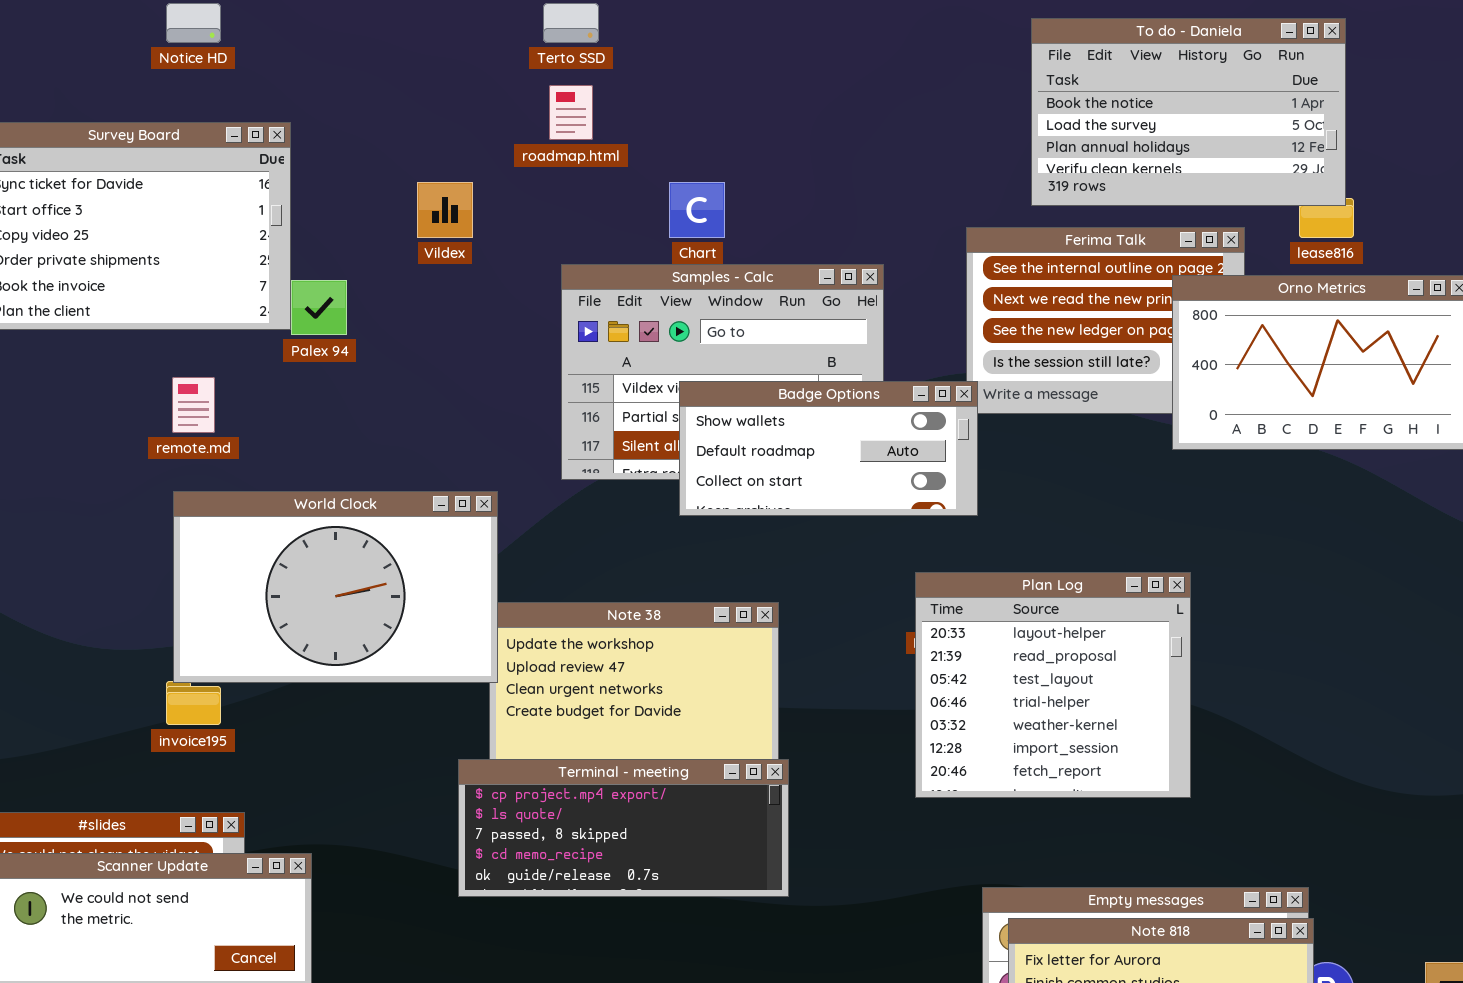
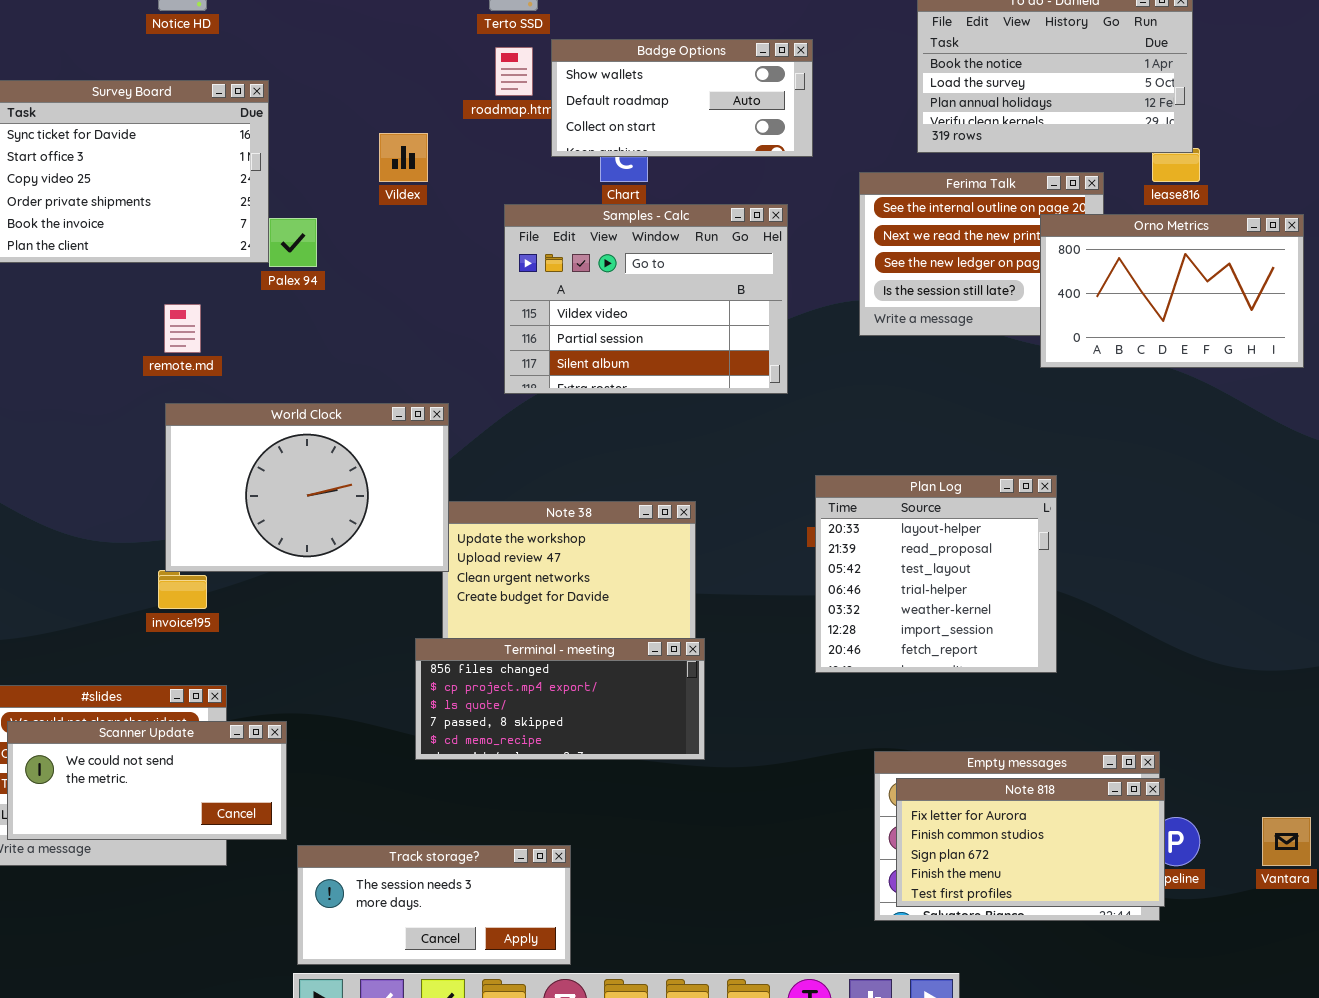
Badge Options: [679,381,978,516] -> [551,39,813,157], moved
Terminal - meeting: [458,759,789,897] -> [415,638,705,760], scrolled up 1 row

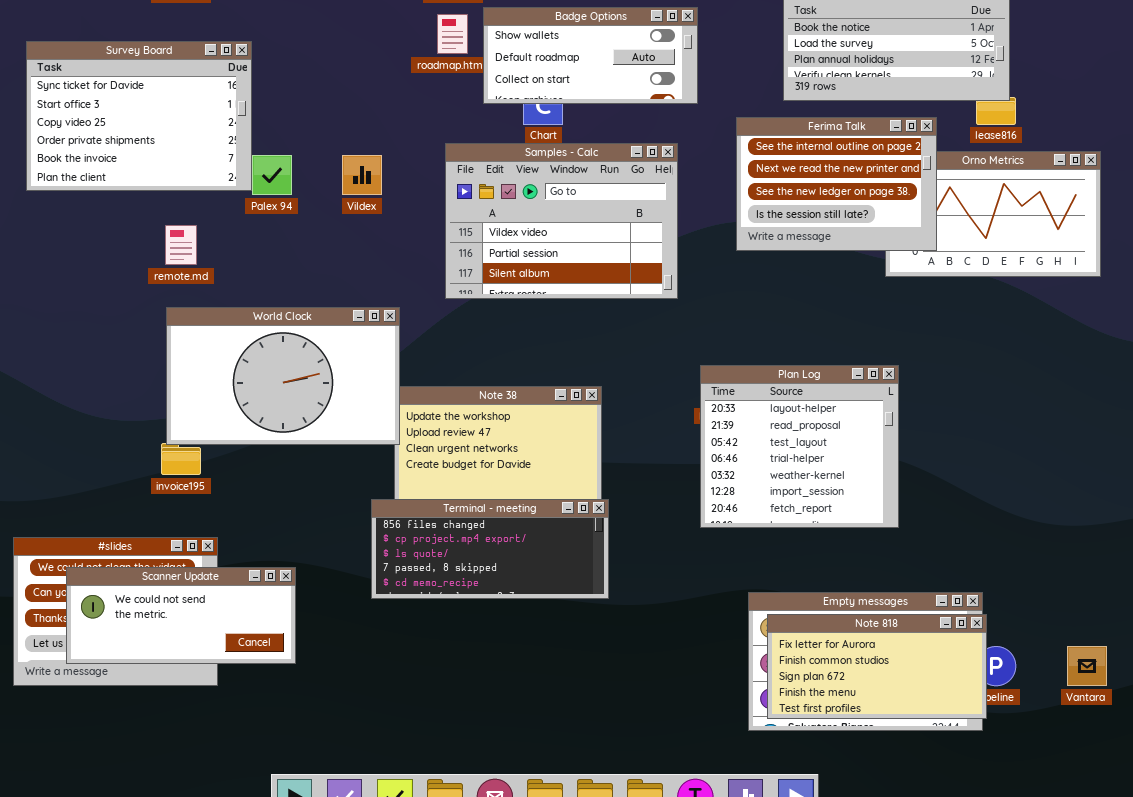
Vildex: [379,133,428,182] -> [342,155,382,195], moved
Ferima Talk: [859,172,1104,336] -> [736,117,937,251], raised
Scanner Update: [7,721,287,840] -> [66,567,296,664], moved
Track storage?: [297,845,571,965] -> none, closed

